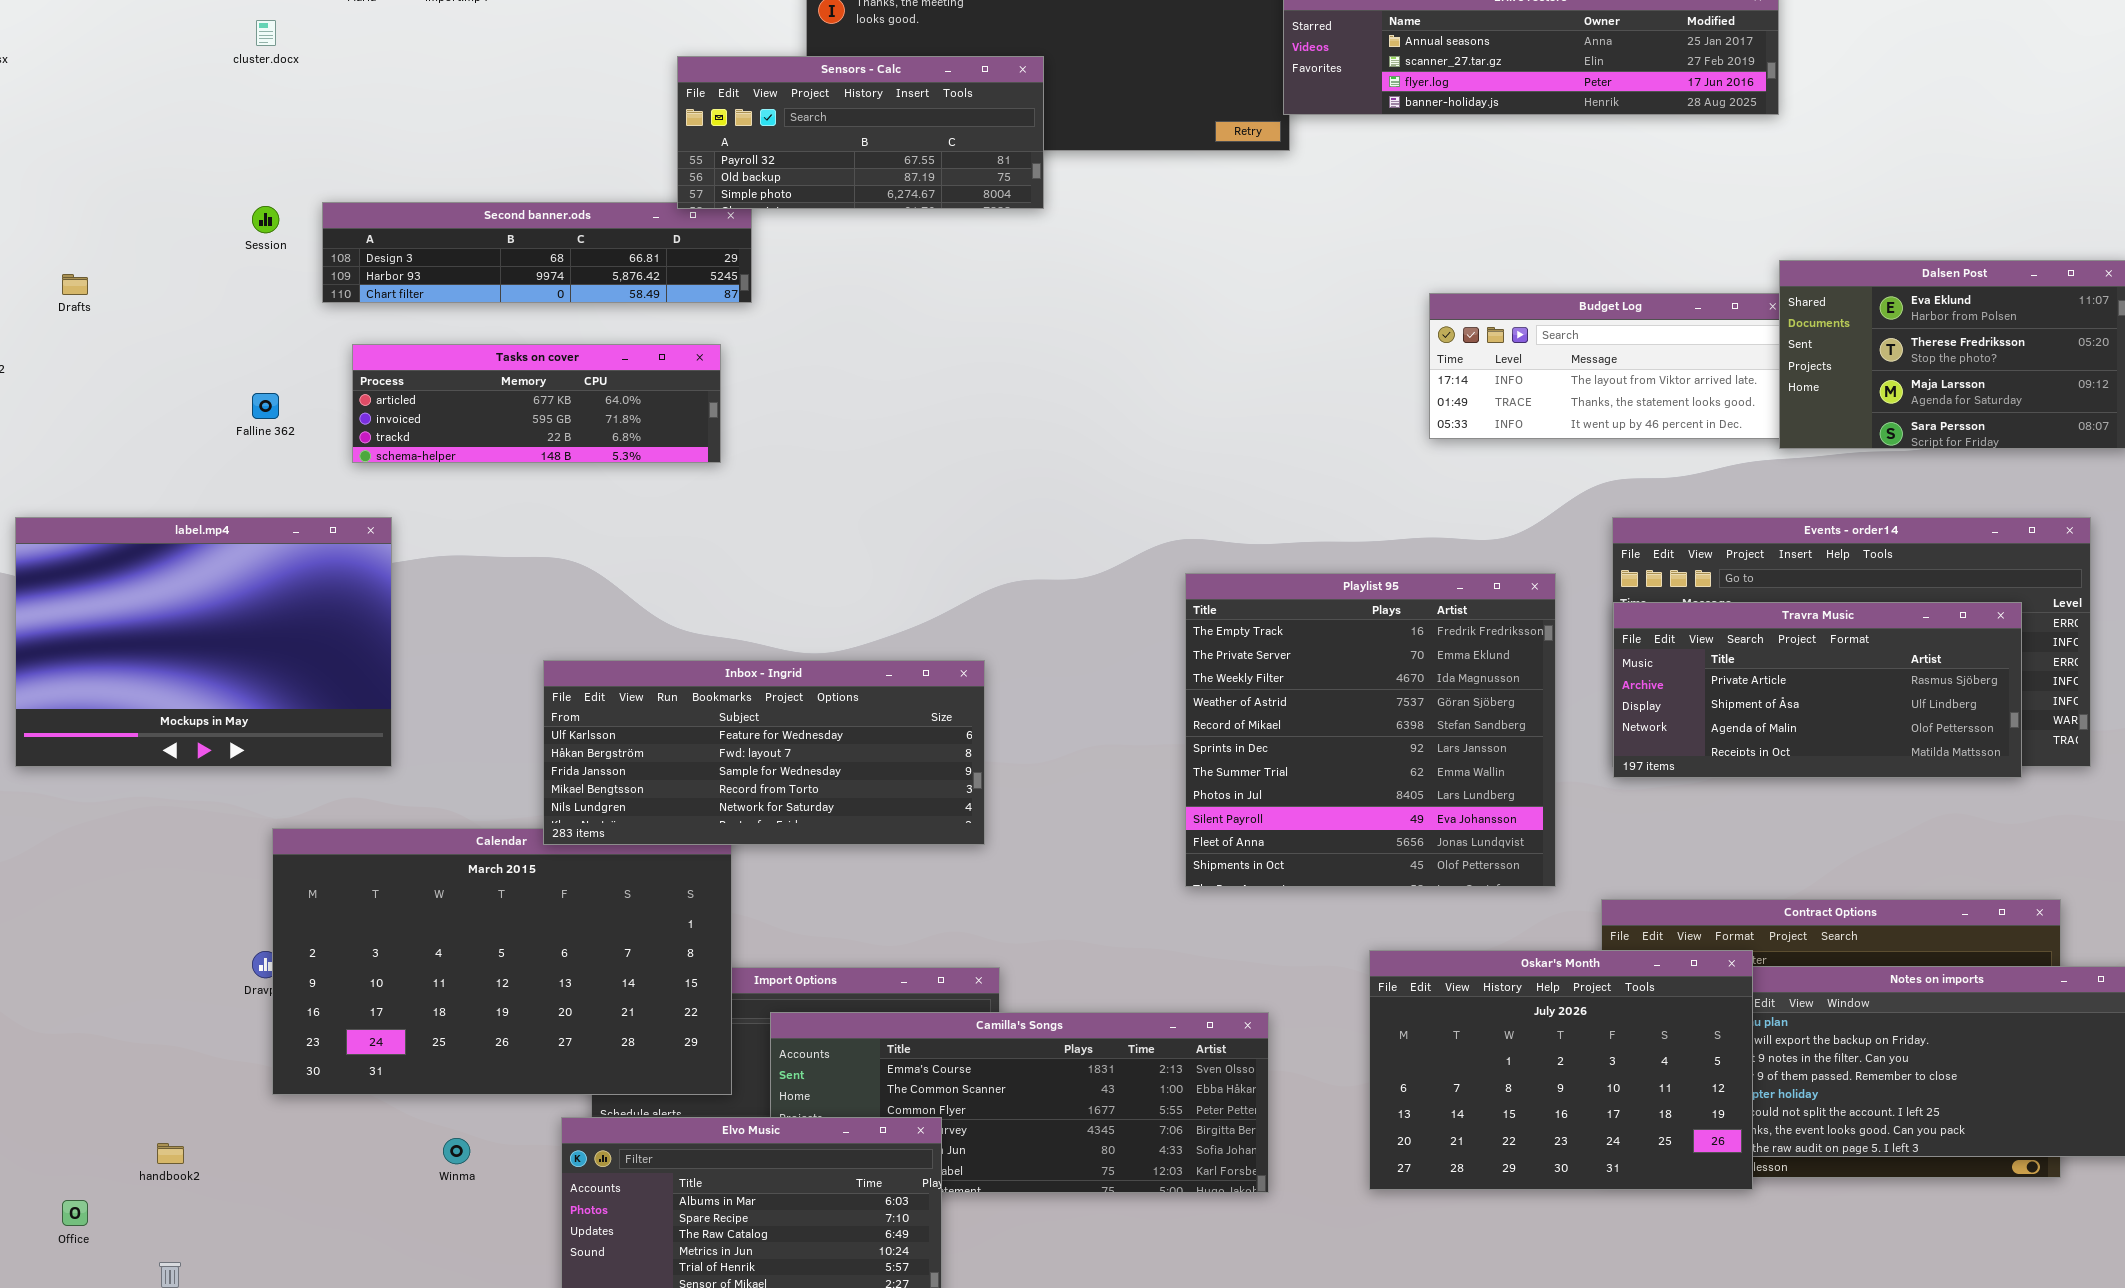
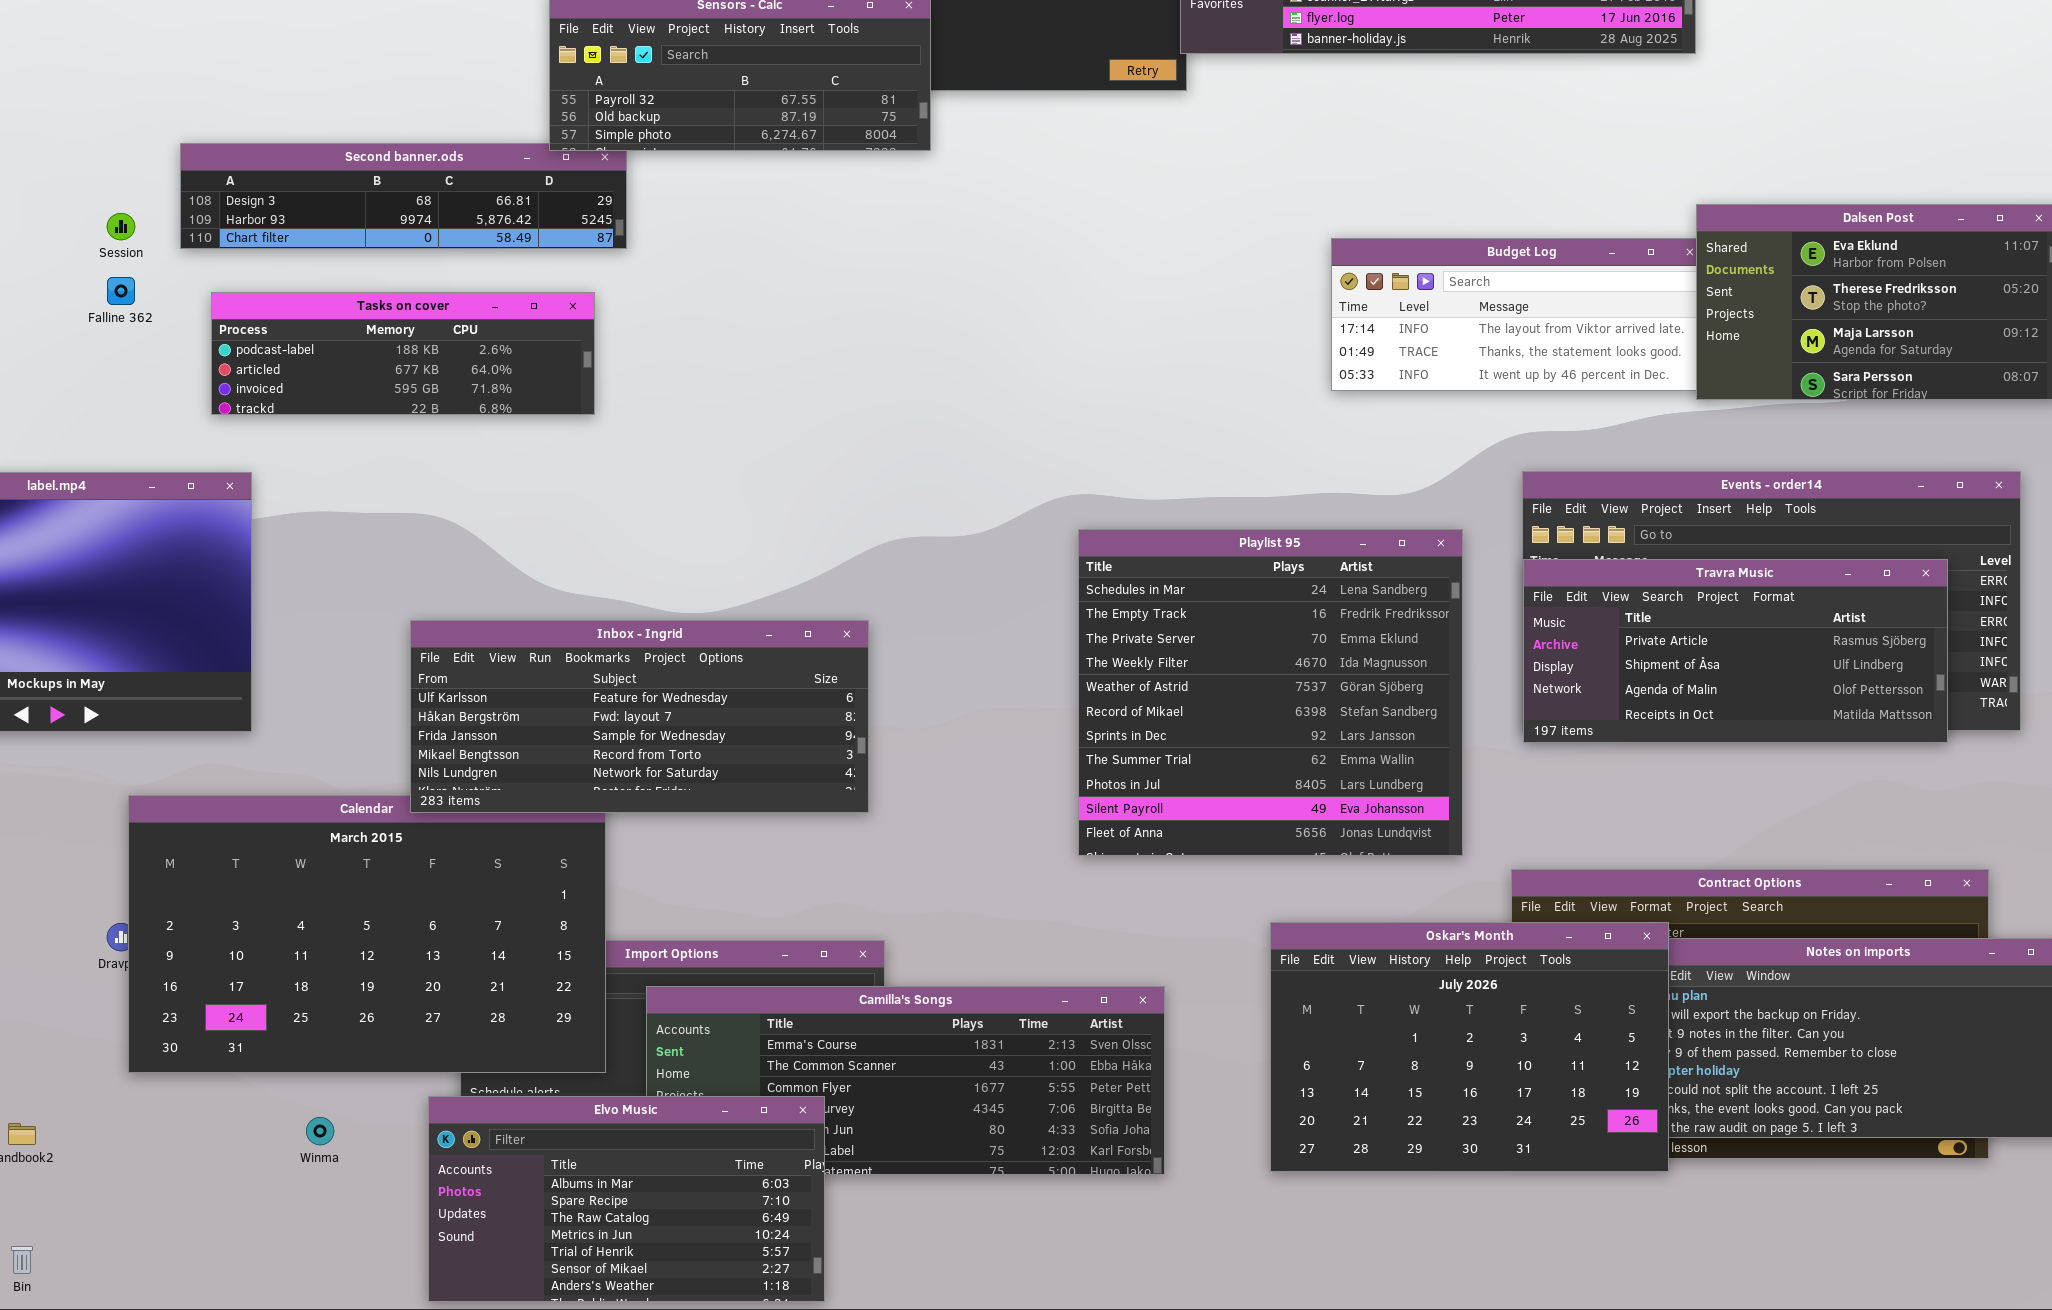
Session: [252,206,279,233] -> [107,213,135,240], moved
Tasks on cover: [352,344,721,463] -> [211,292,595,415], scrolled up 1 row
Falline 362: [252,393,279,419] -> [107,277,135,305], moved
Playlist 95: [1185,573,1556,887] -> [1078,529,1463,856], scrolled up 1 row

